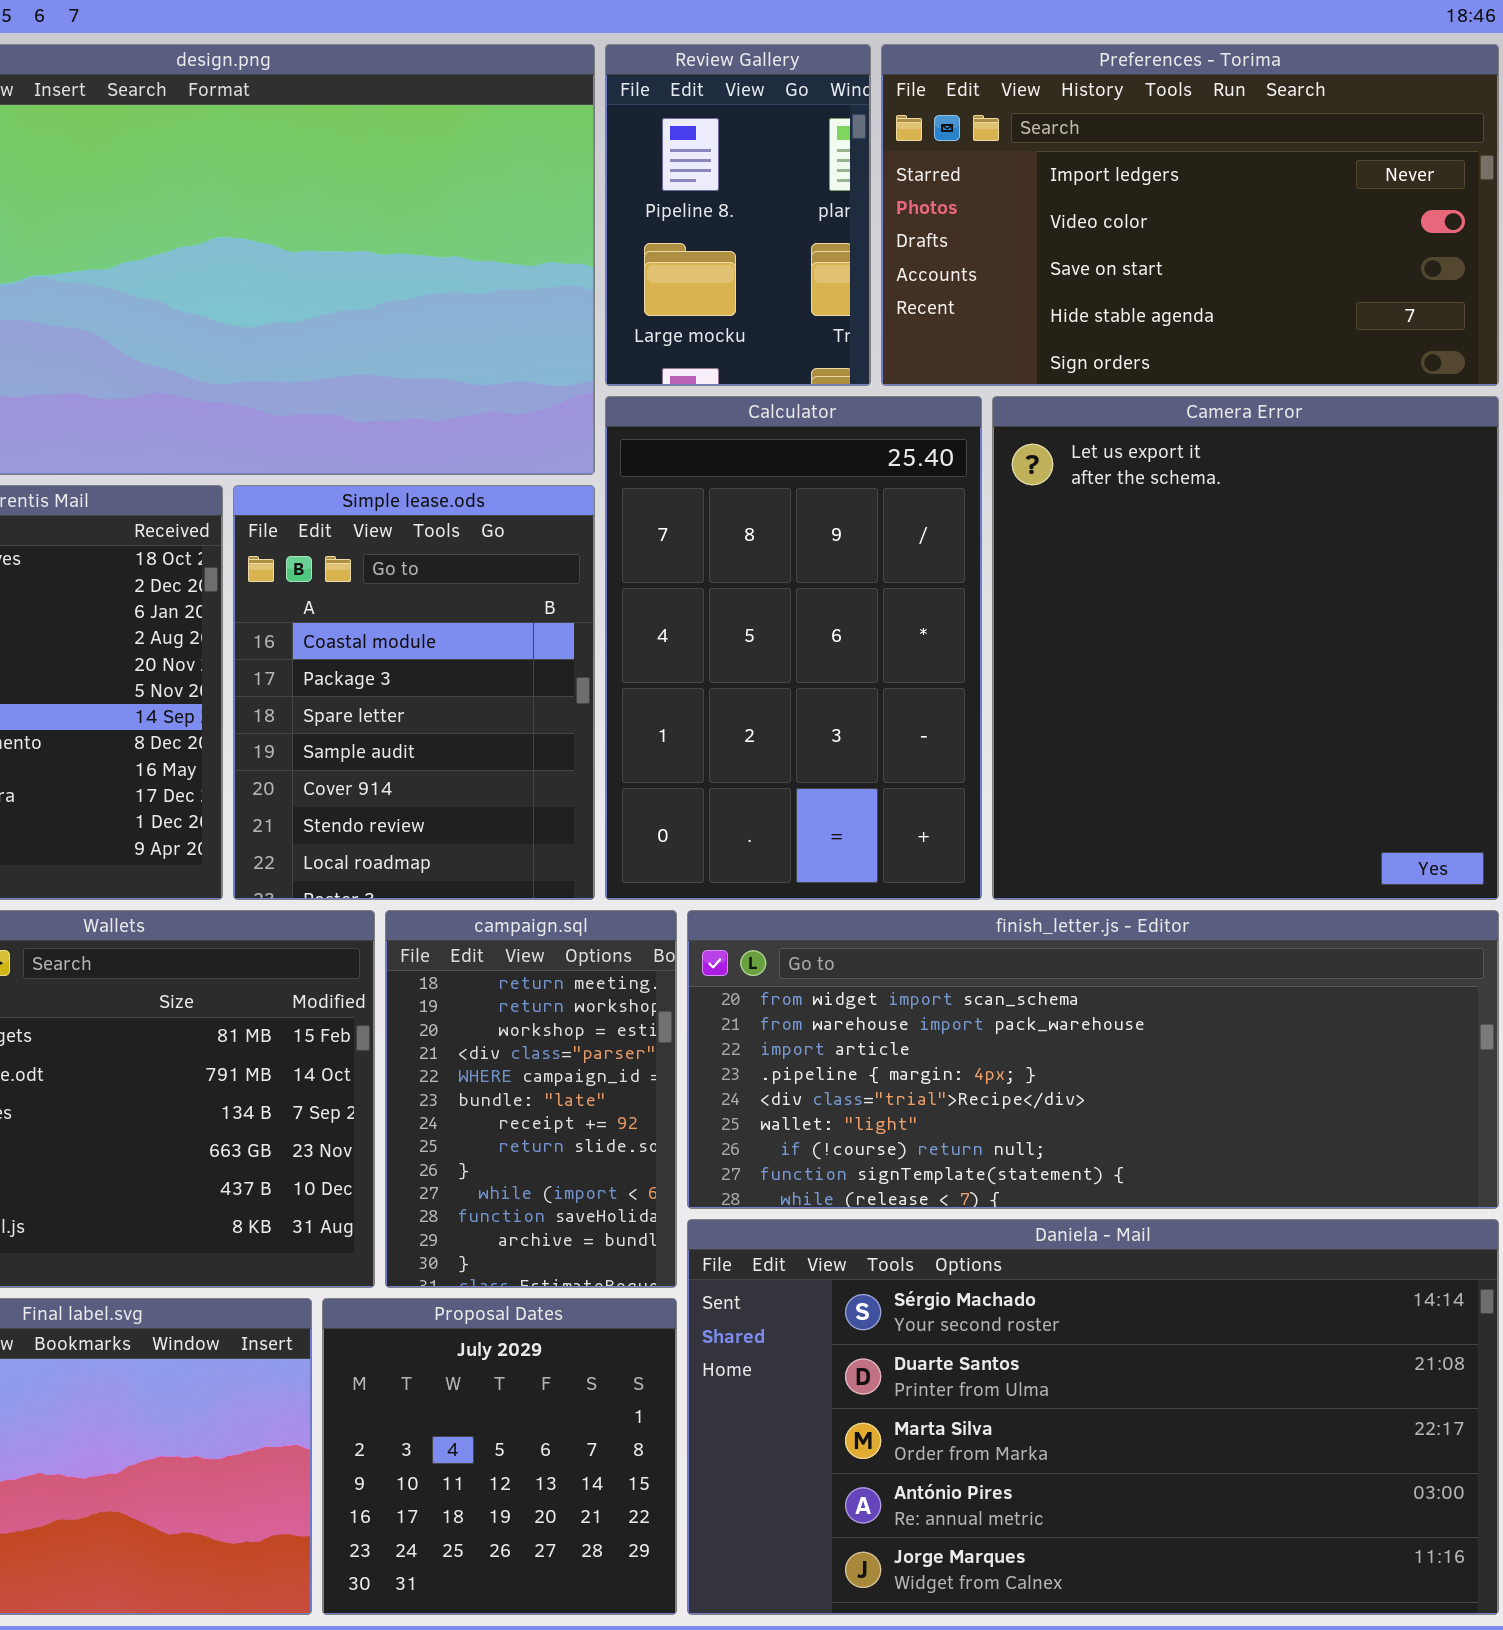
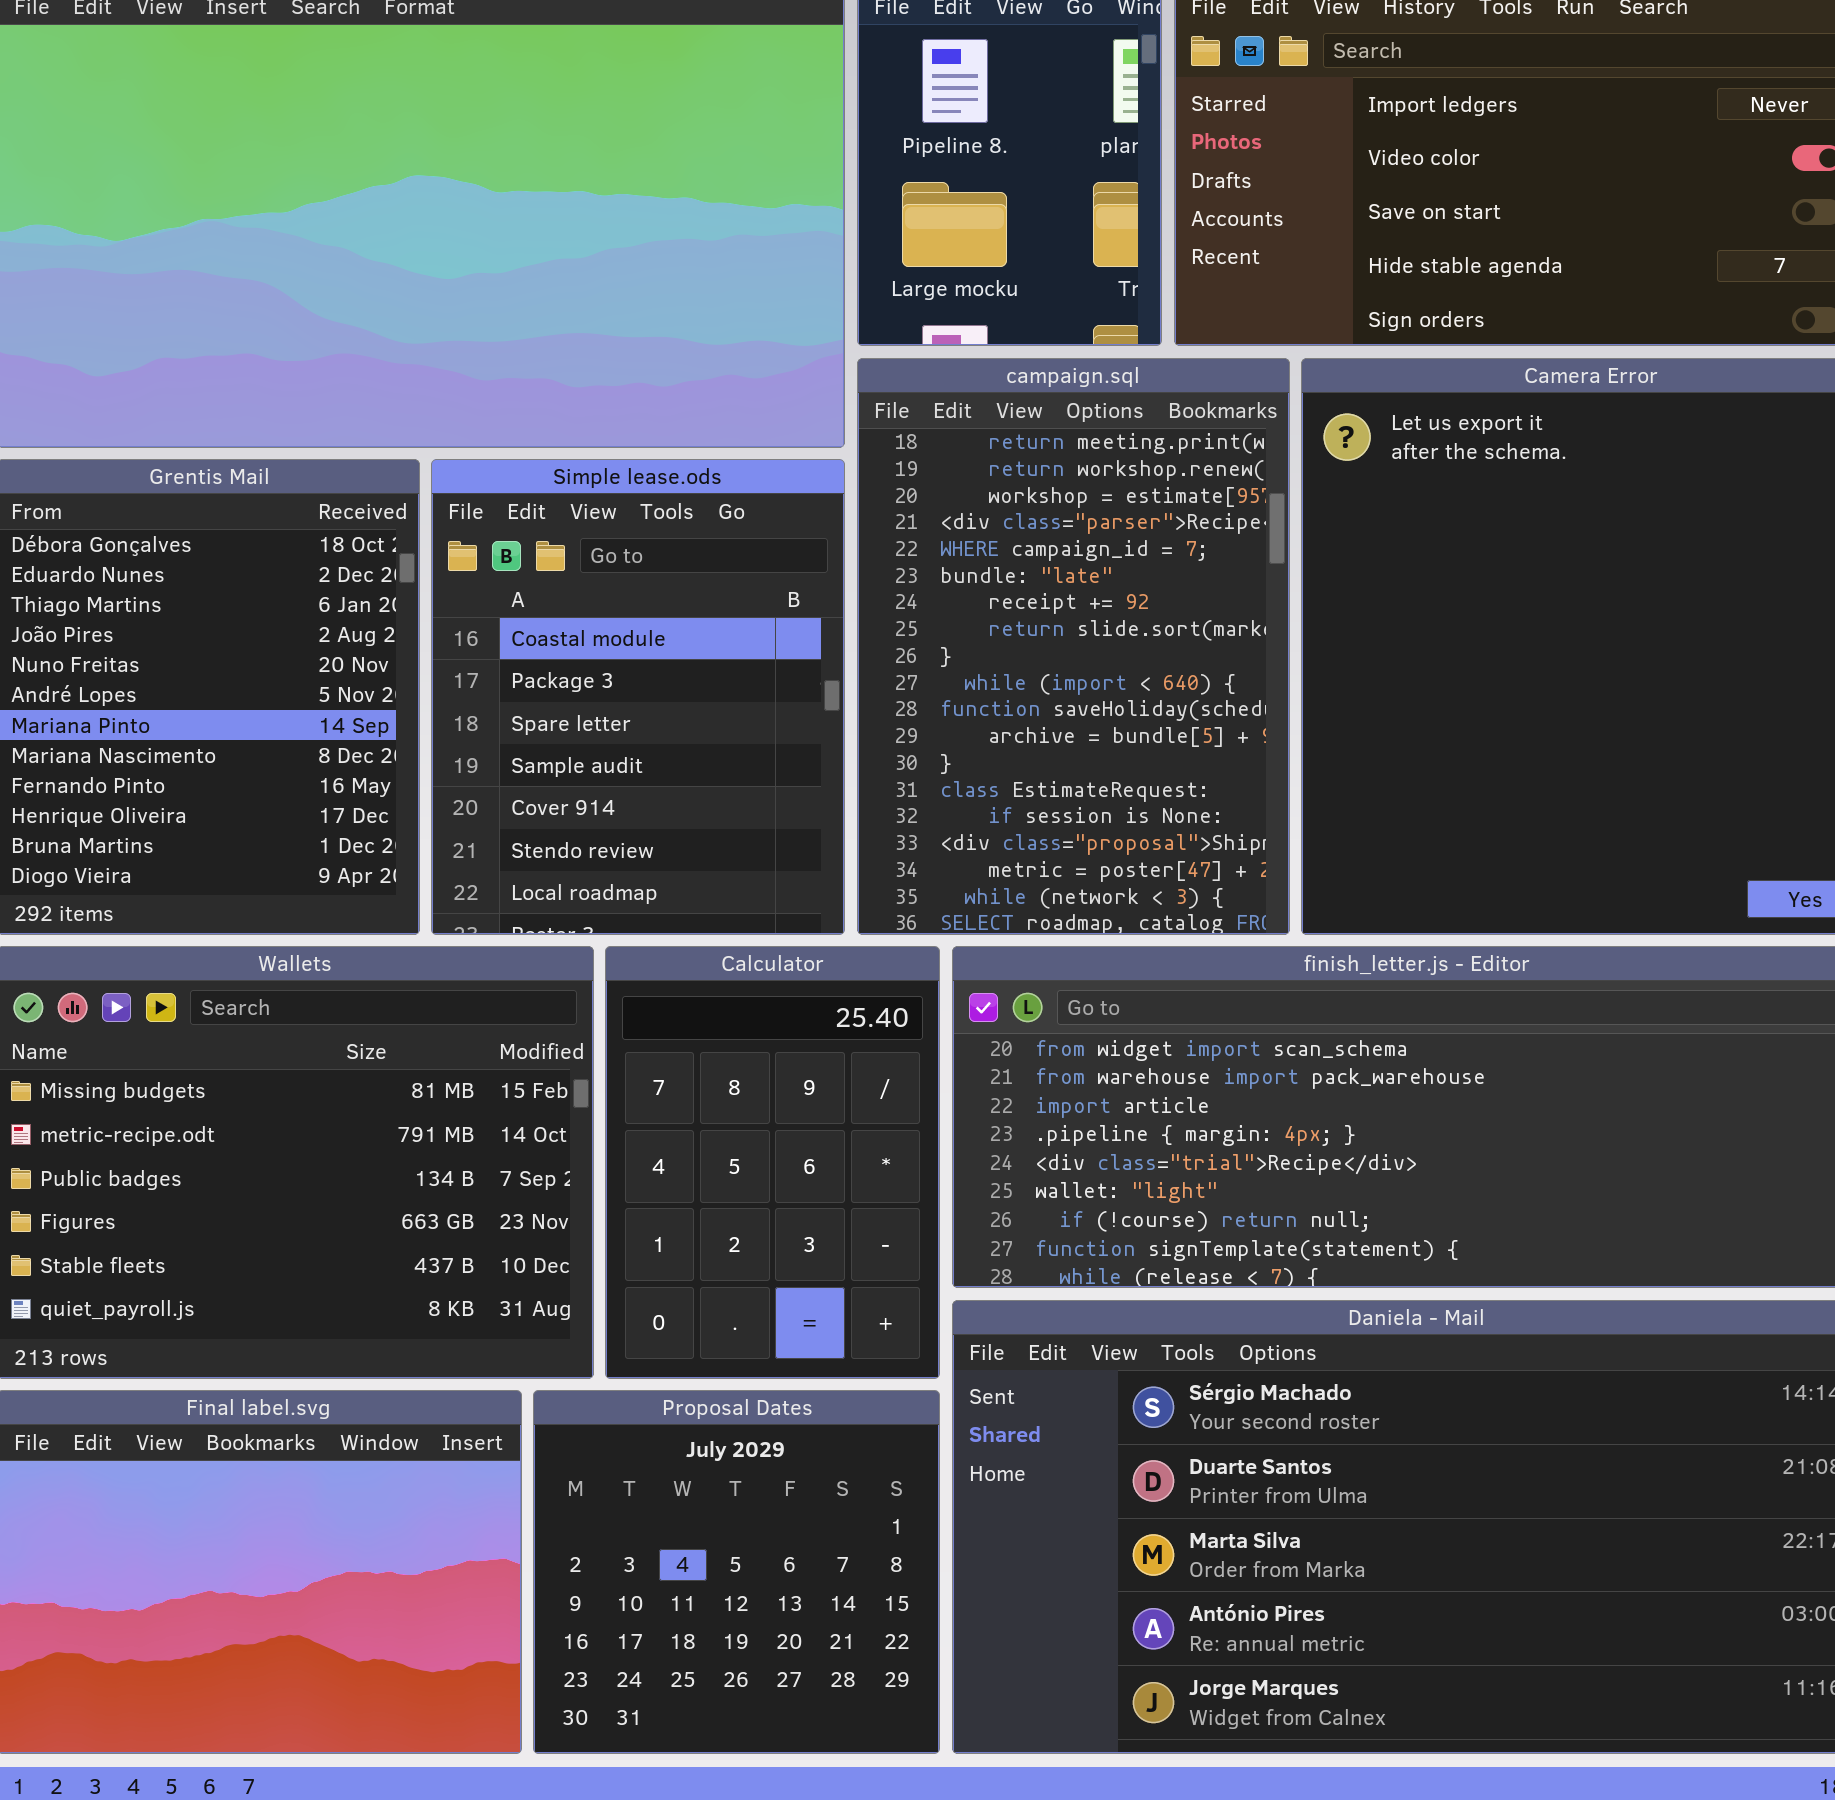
Calculator: [605,396,982,900] -> [605,946,940,1379], moved, resized
campaign.sql: [385,910,677,1288] -> [857,358,1290,935], moved, resized

